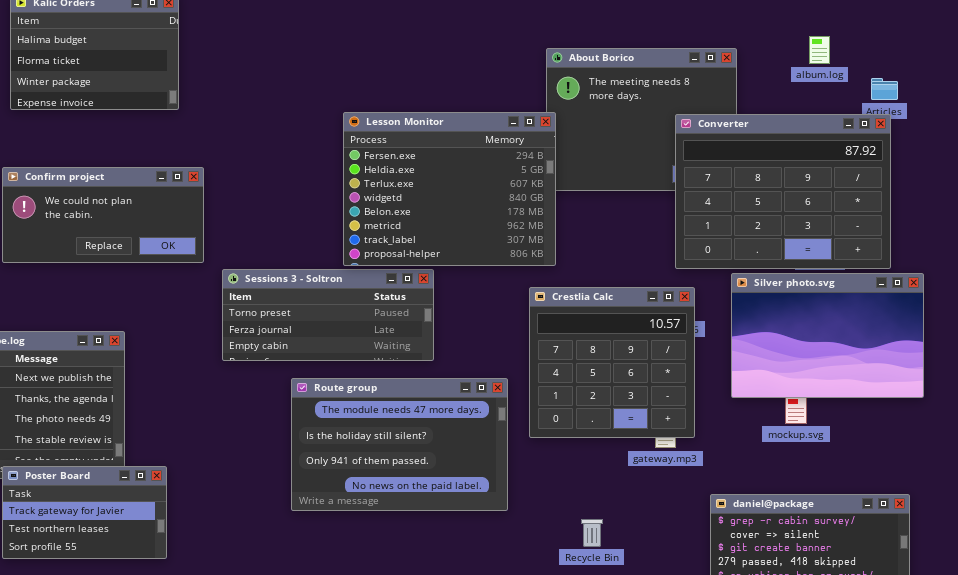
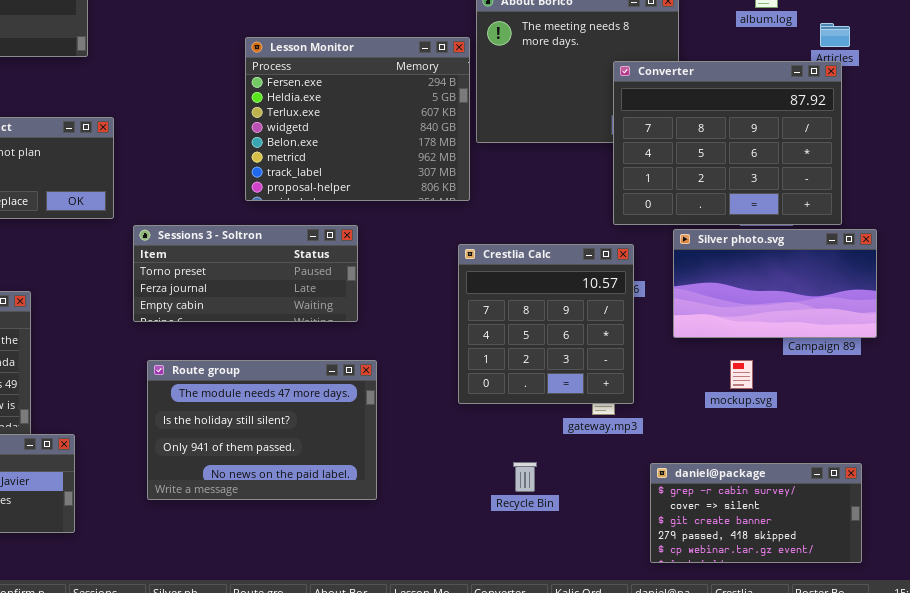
Lesson Monitor: [343,112,556,266] -> [245,37,470,201], moved
Silver photo.svg: [731,273,924,398] -> [673,229,877,338], resized
Route group: [291,378,508,511] -> [147,360,377,500], moved
Recycle Bin: [581,519,603,547] -> [513,462,537,492], moved

